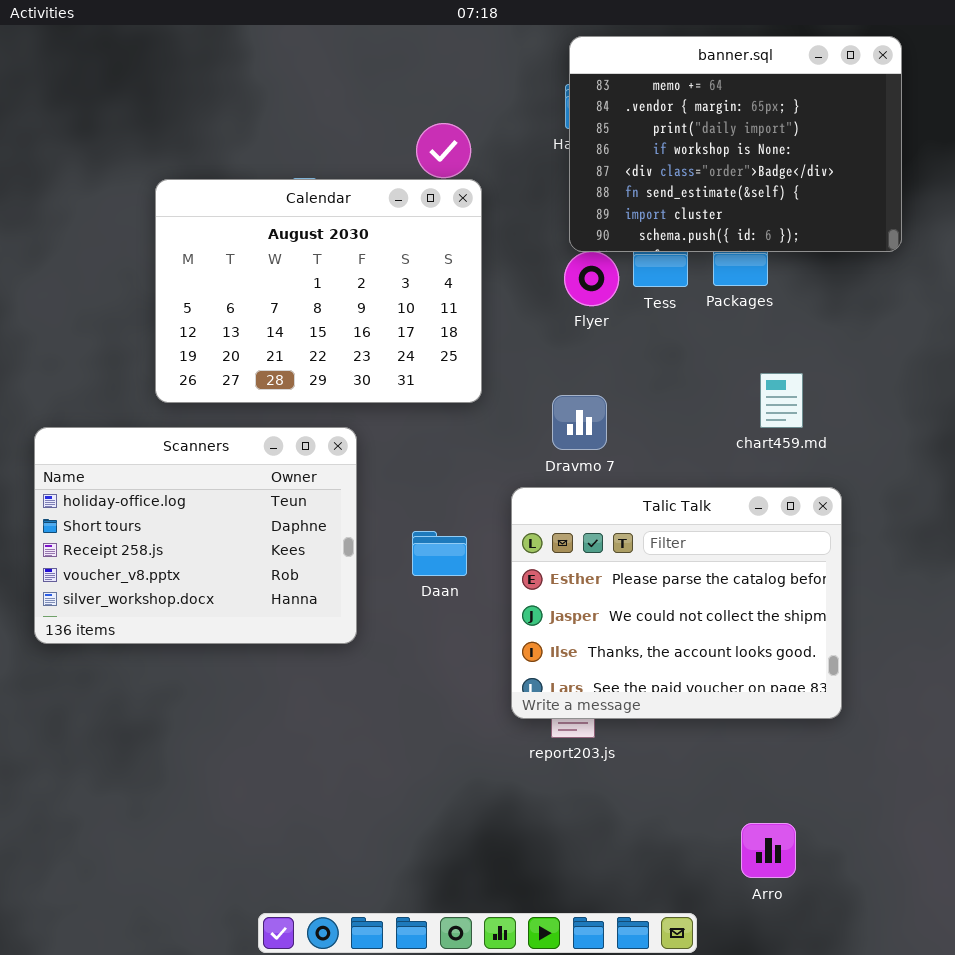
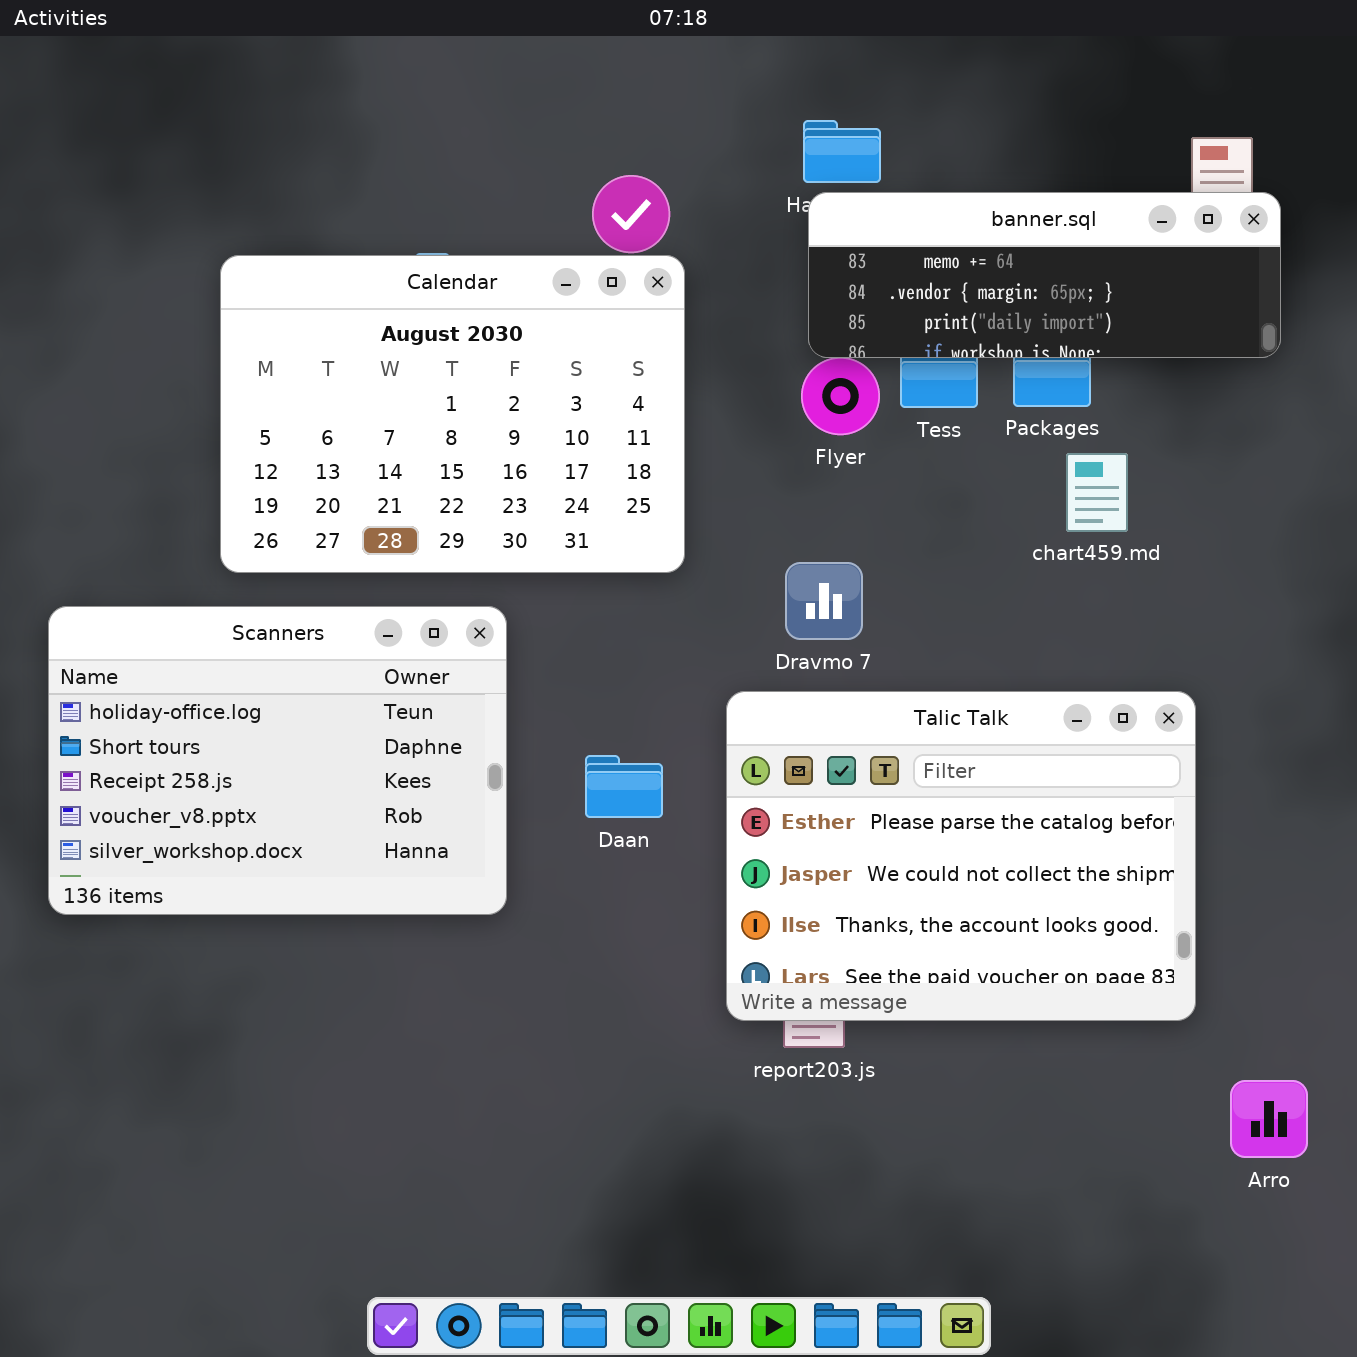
banner.sql: [569,36,902,252] -> [808,192,1281,358], resized
chart459.md: [760,373,803,428] -> [1066,453,1128,532], moved
Arro: [741,823,796,878] -> [1230,1080,1308,1158], moved

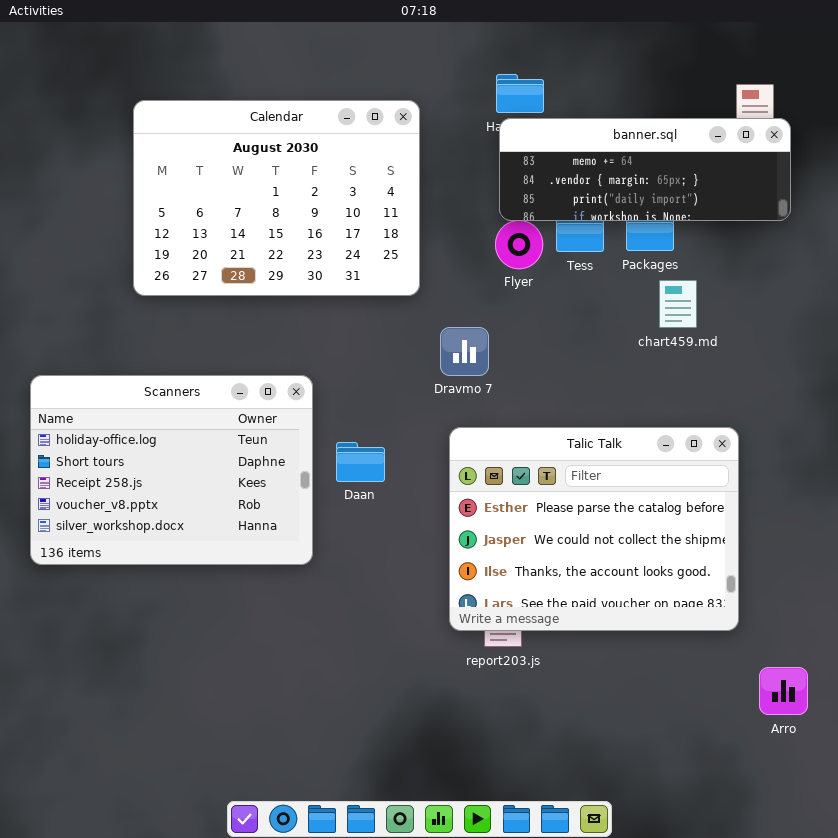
Calendar: [220,255,685,573] -> [133,100,420,296], moved
Dravmo 7: [785,562,863,640] -> [440,327,489,376], moved
Daan: [585,755,663,818] -> [336,442,385,482], moved

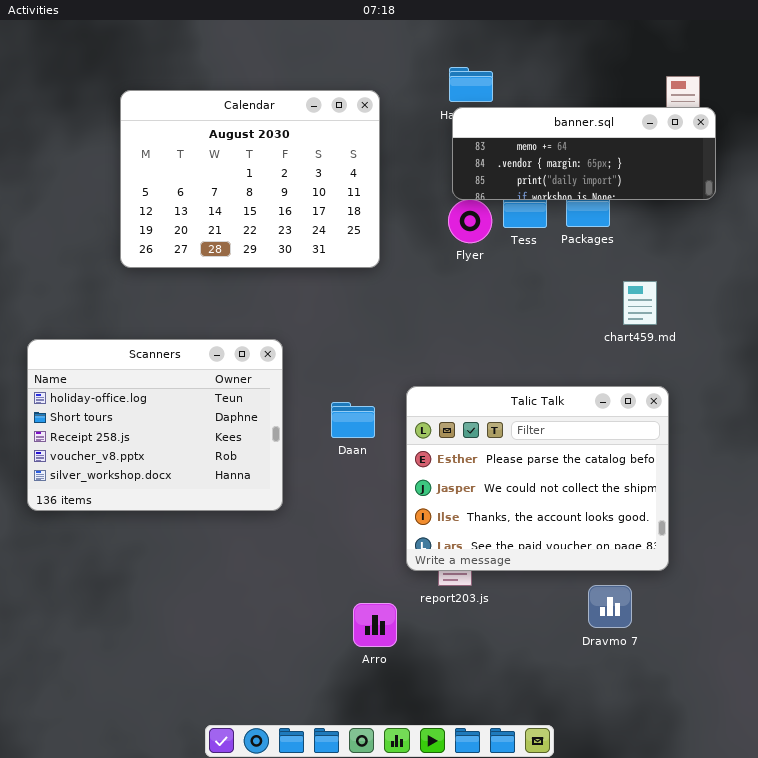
chart459.md: [659,280,697,328] -> [623,281,657,325], moved
Dravmo 7: [440,327,489,376] -> [588,585,632,628], moved
Daan: [336,442,385,482] -> [331,402,375,438], moved
Arro: [759,667,808,715] -> [353,603,397,647], moved

